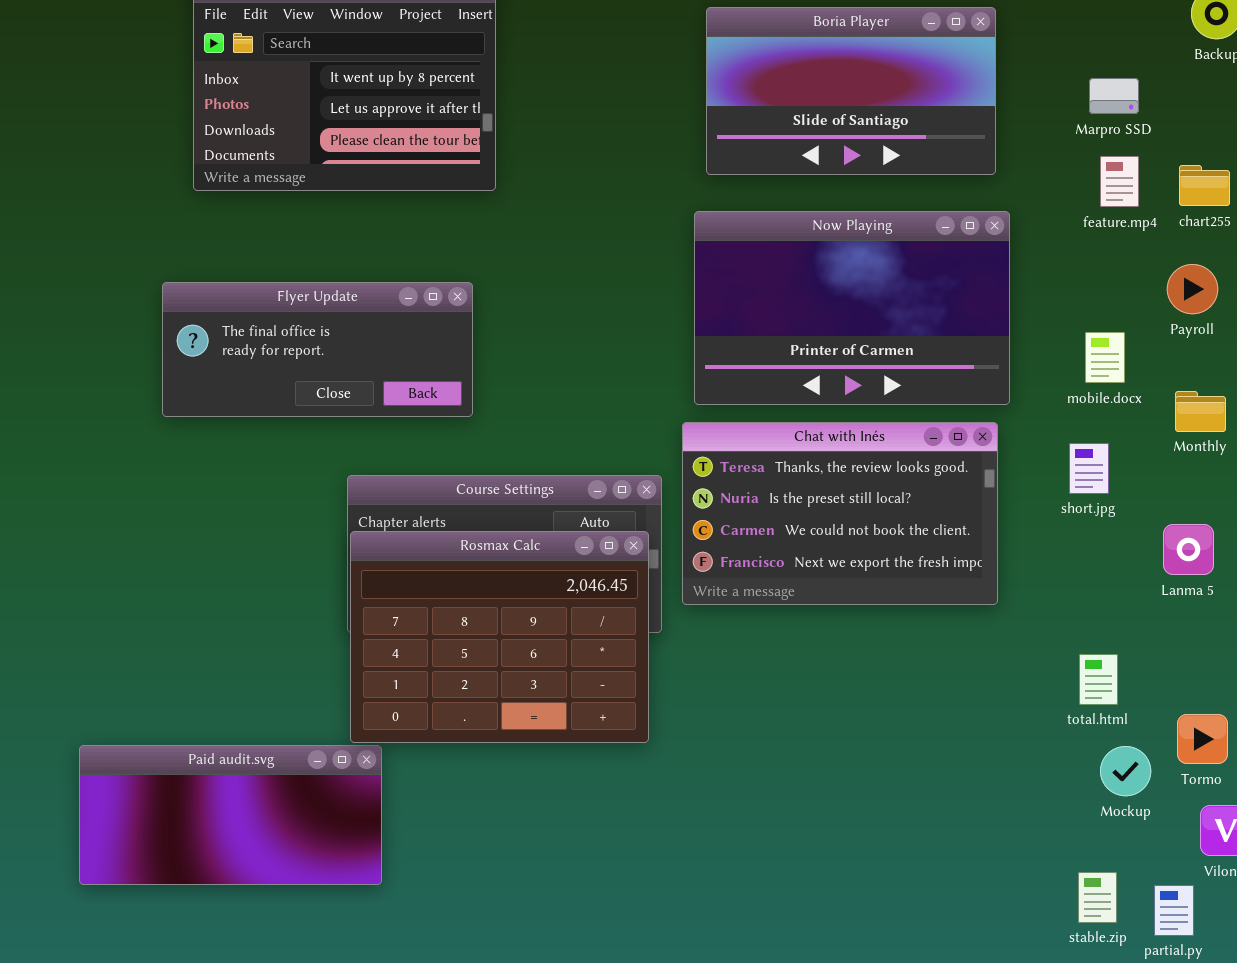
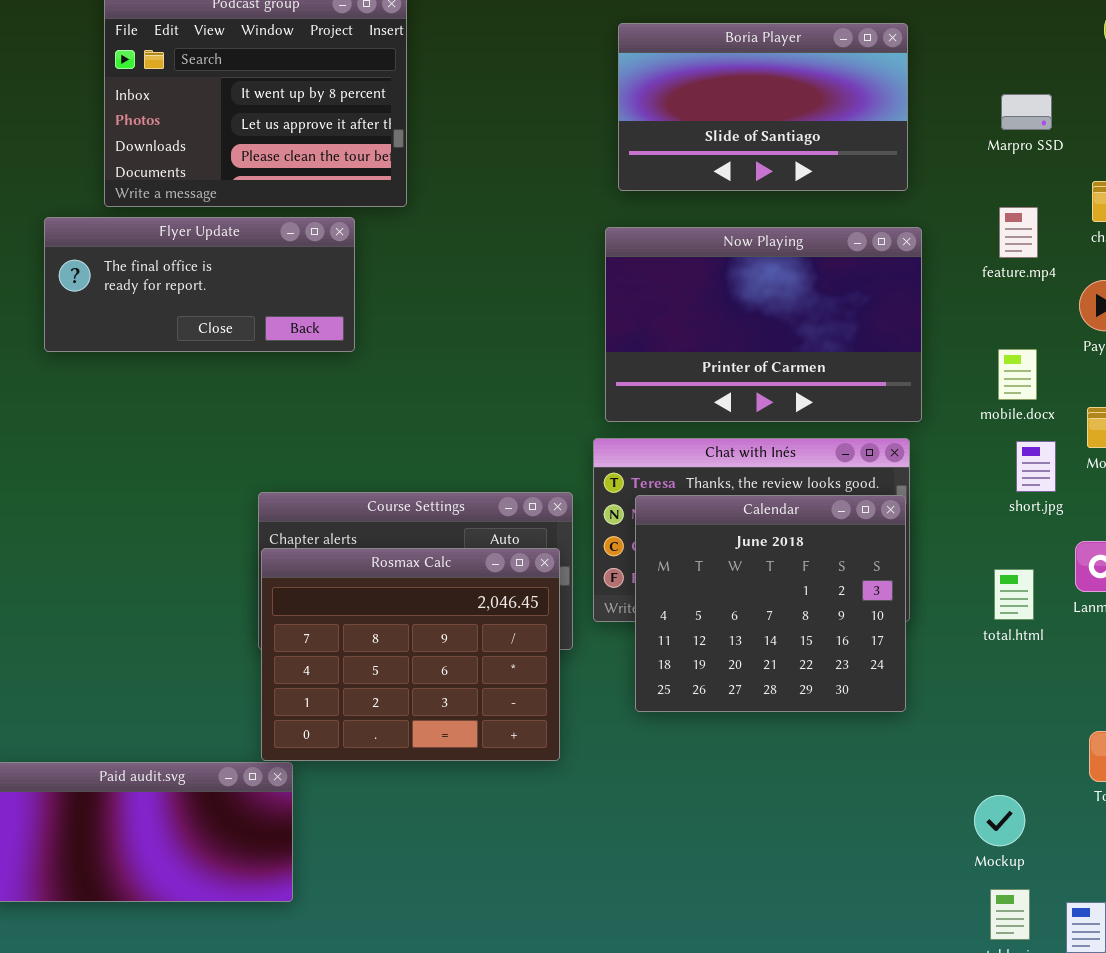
feature.mp4: [1100,156,1139,207] -> [999,207,1038,258], moved
Flyer Update: [162,282,473,417] -> [44,217,355,352], moved
short.jpg: [1069,443,1109,494] -> [1016,441,1056,492], moved
Calendar: none -> [635,495,906,712], opened
total.html: [1079,654,1118,705] -> [994,569,1034,620], moved
Mockup: [1100,746,1151,796] -> [974,795,1025,846], moved

